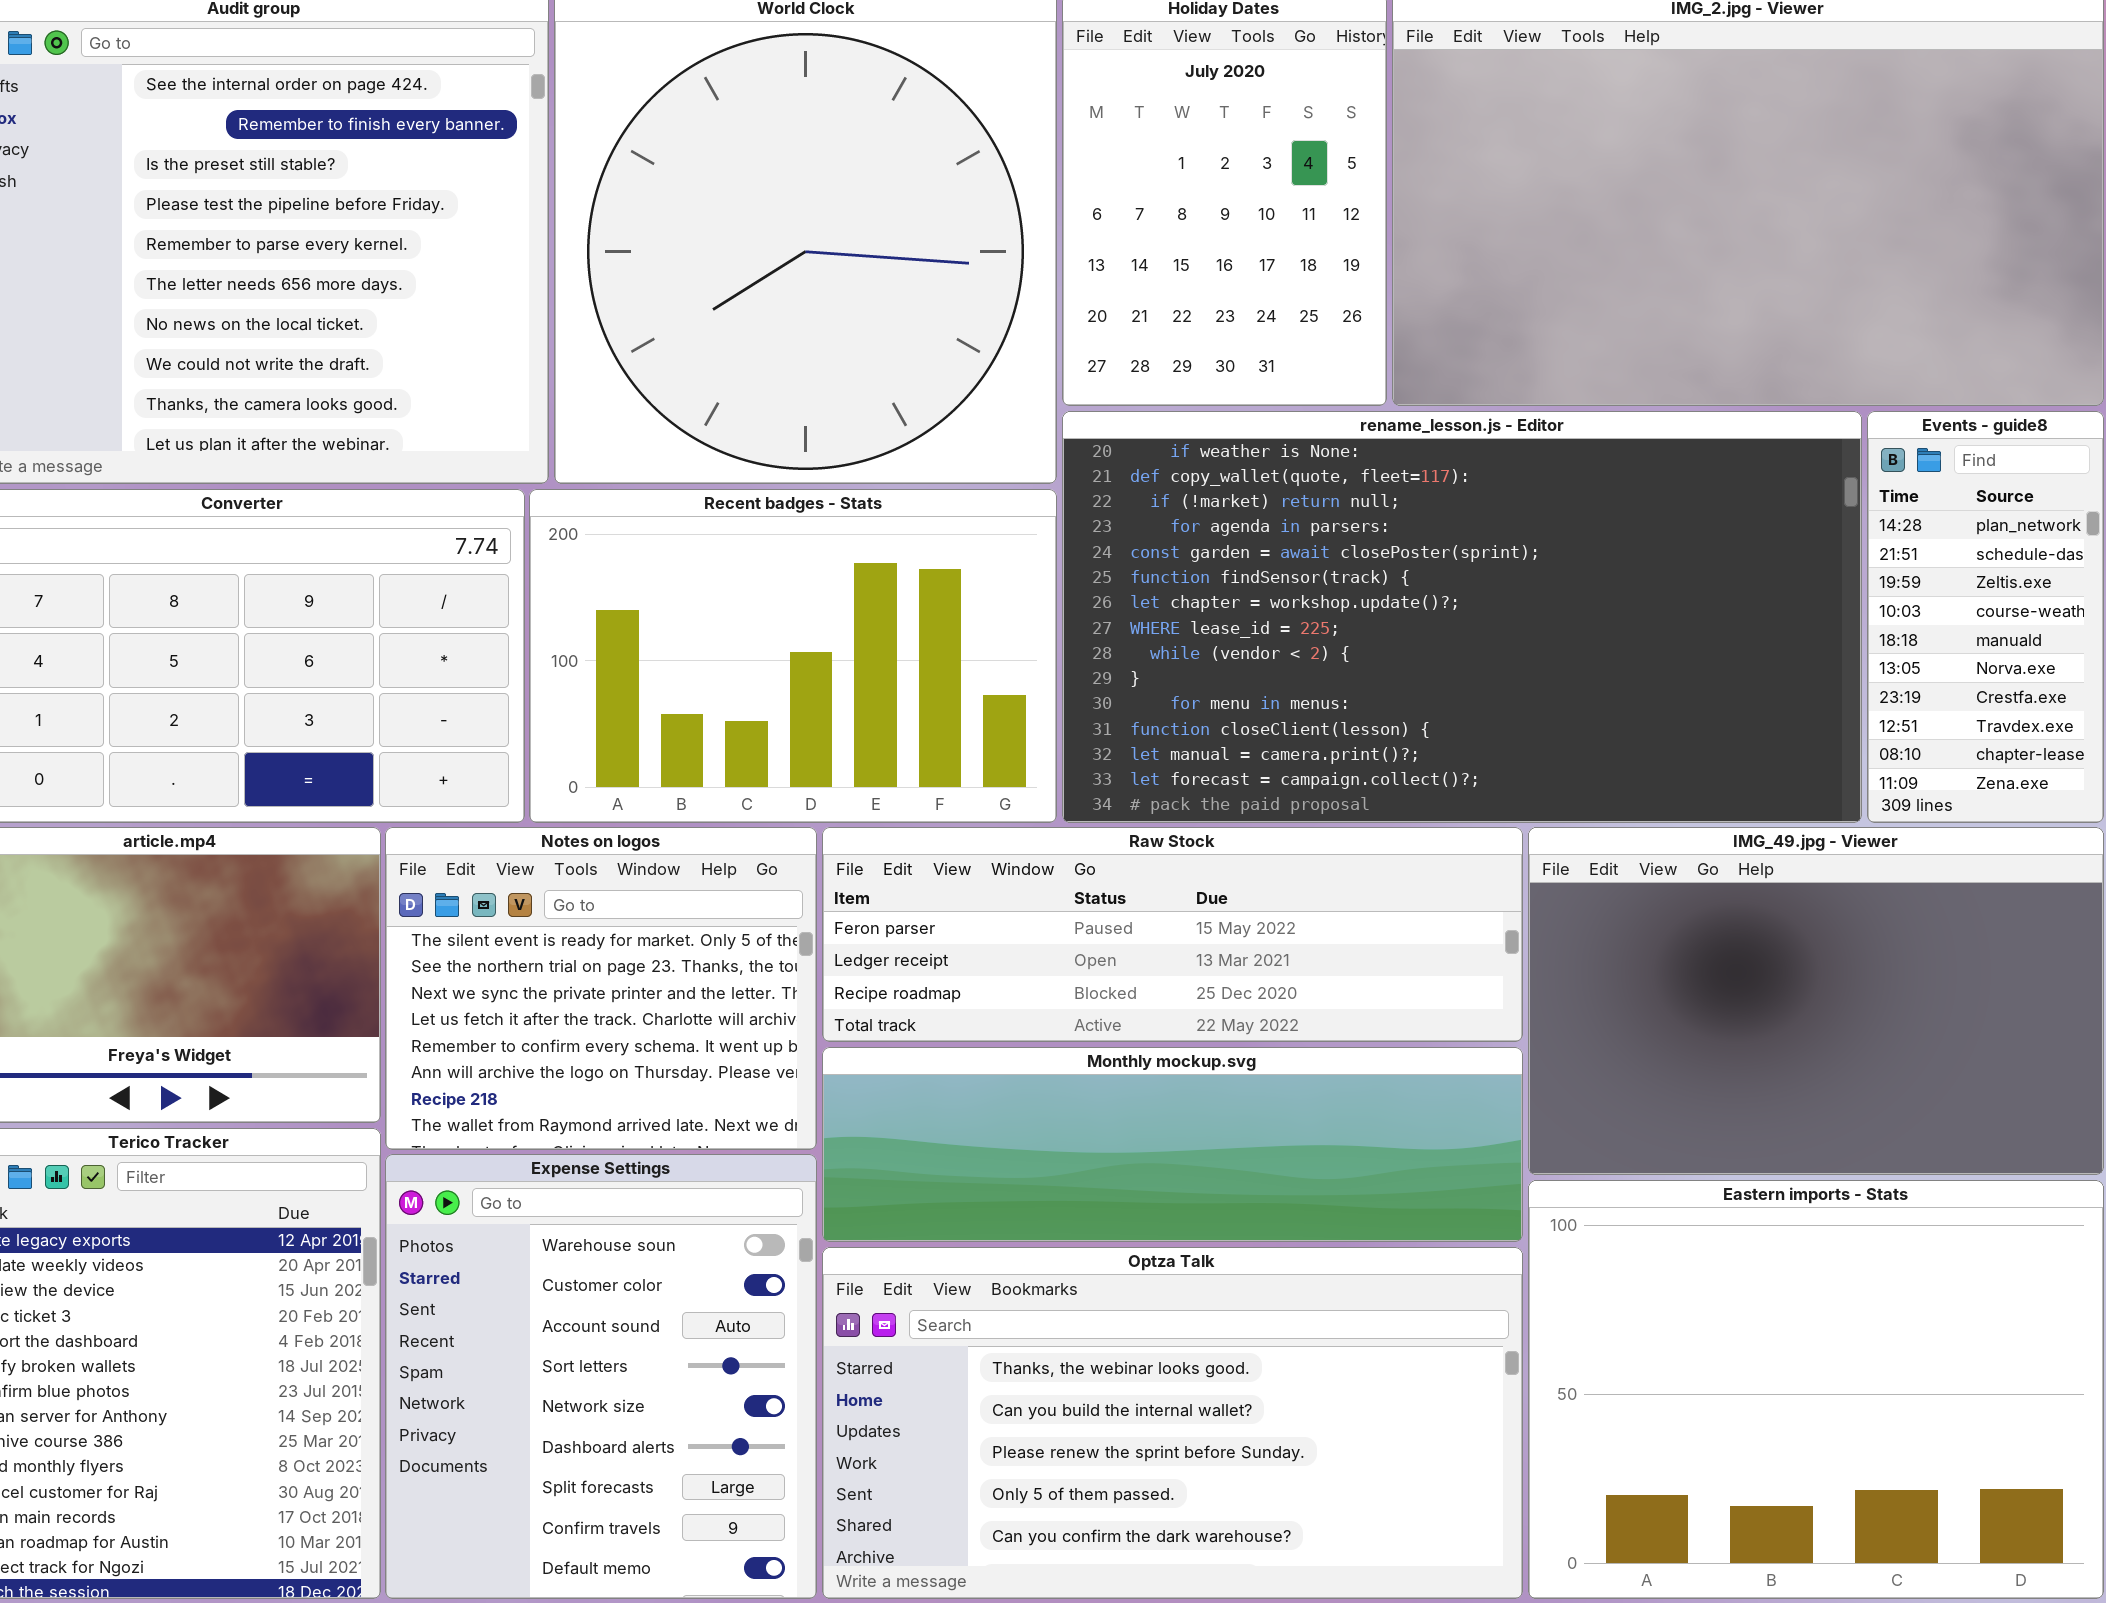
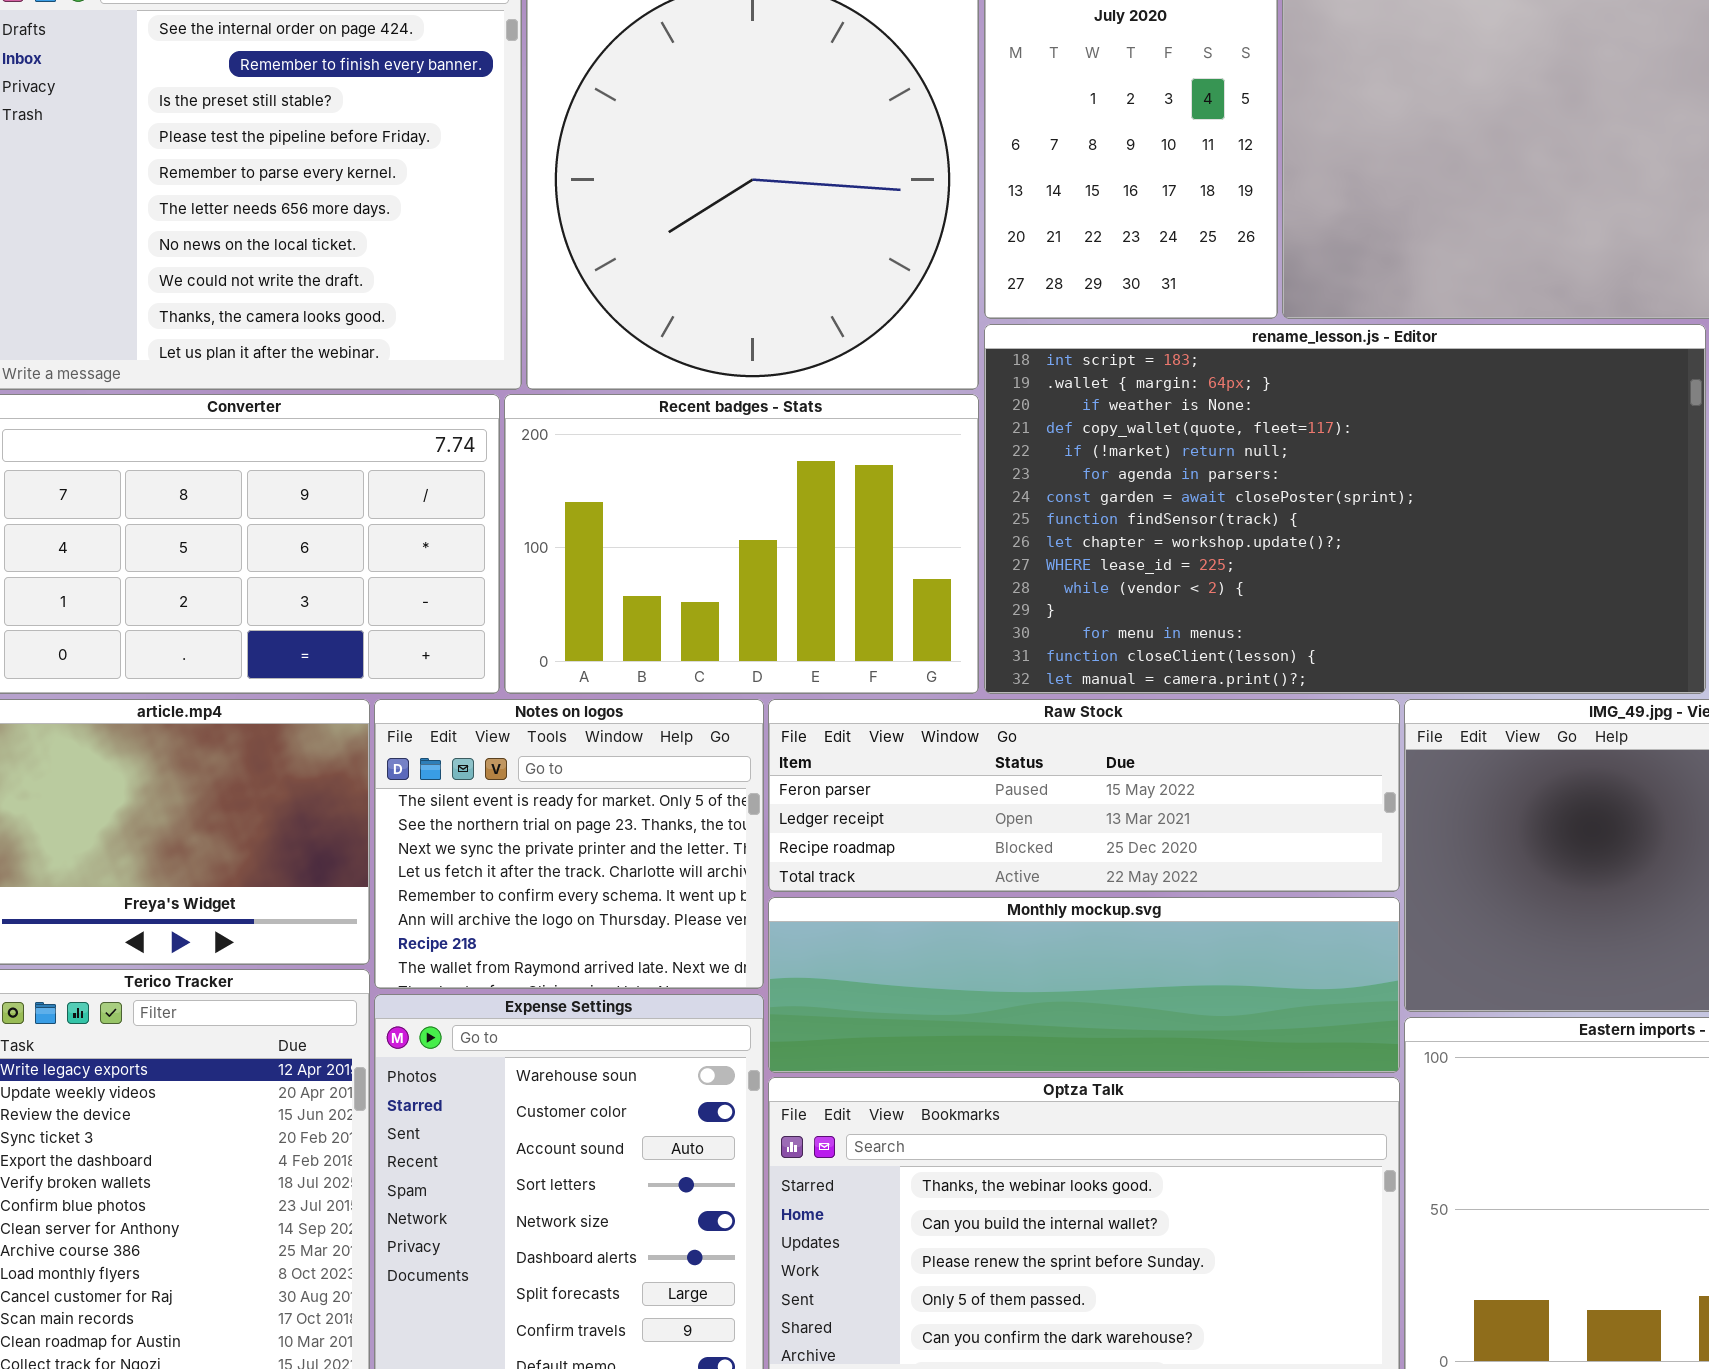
rename_lesson.js - Editor: [1062,411,1862,823] -> [984,324,1706,694], scrolled up 2 rows

